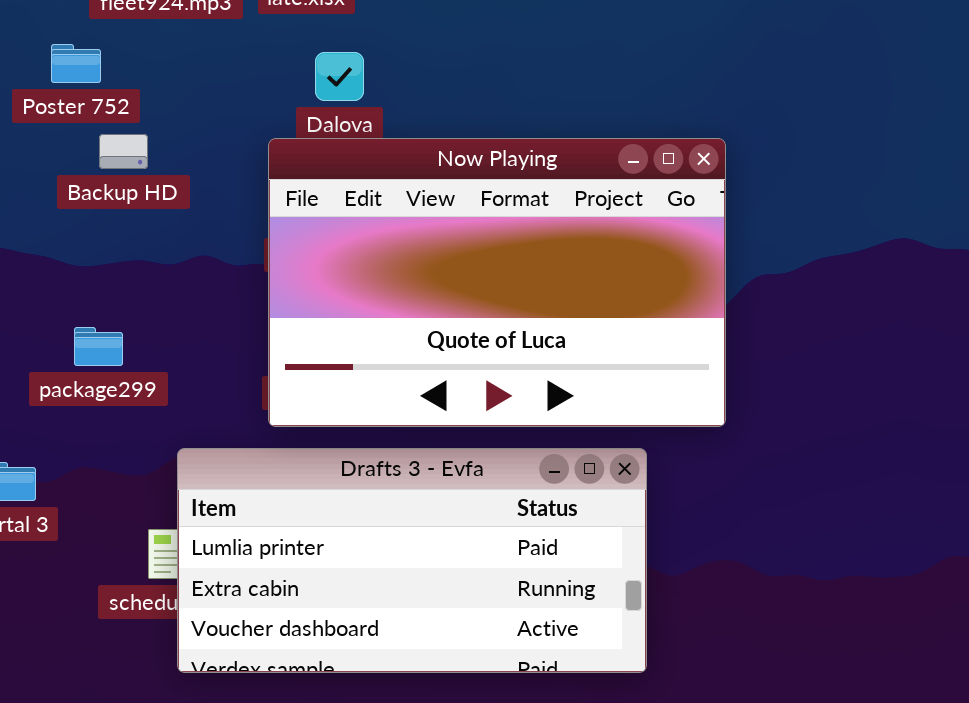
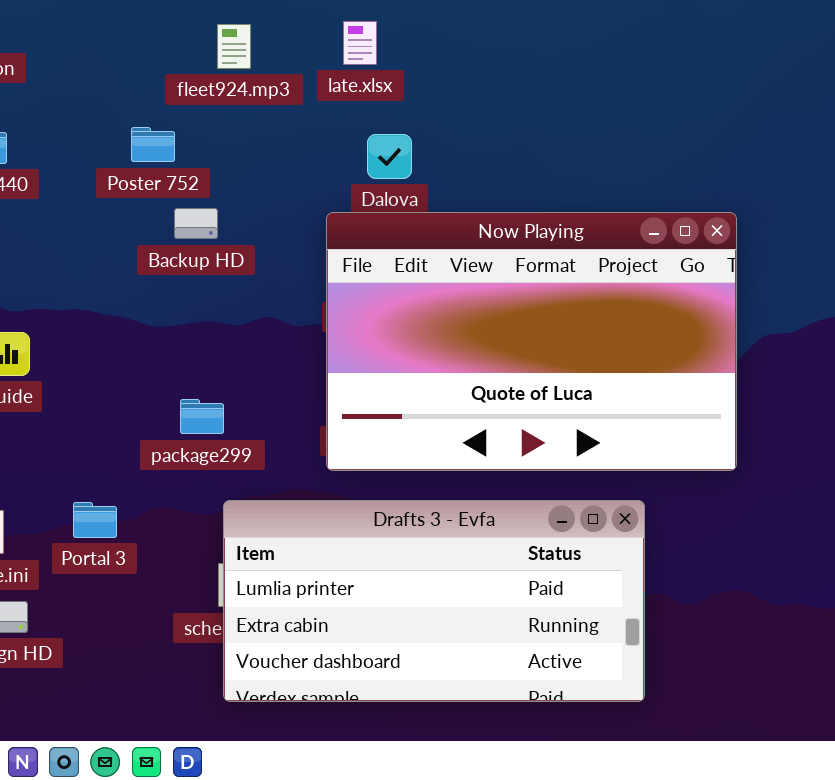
package299: [74,327,123,366] -> [180,399,224,434], moved
Drafts 3 - Evfa: [177,448,647,673] -> [223,500,645,702], moved

